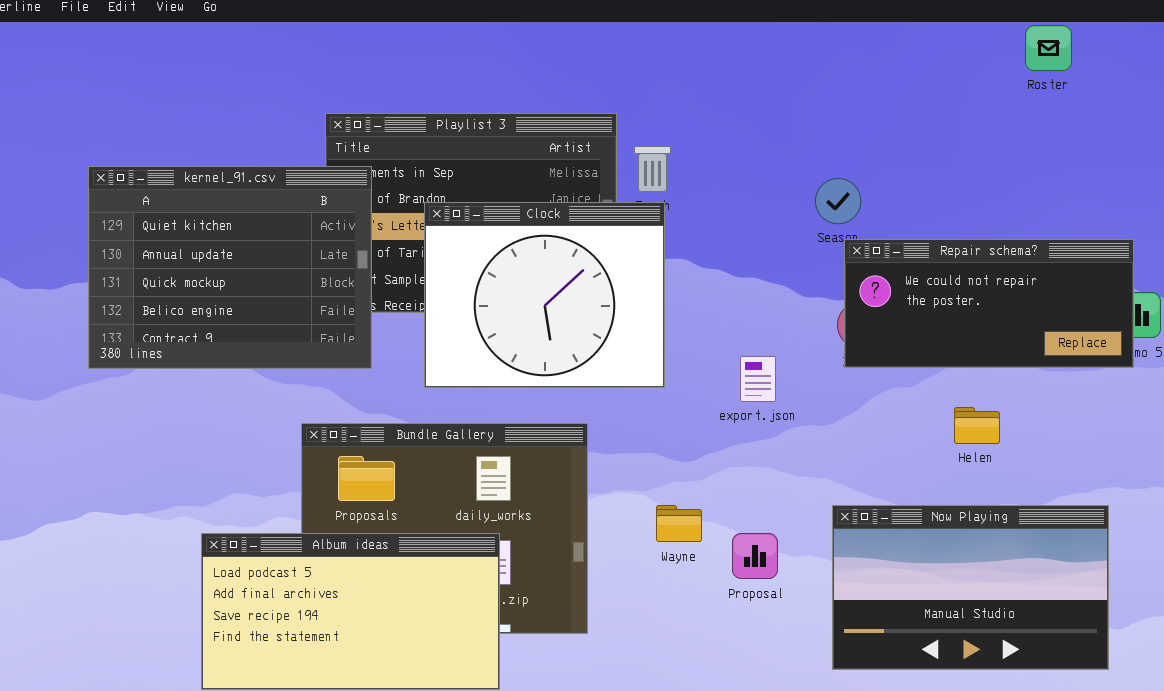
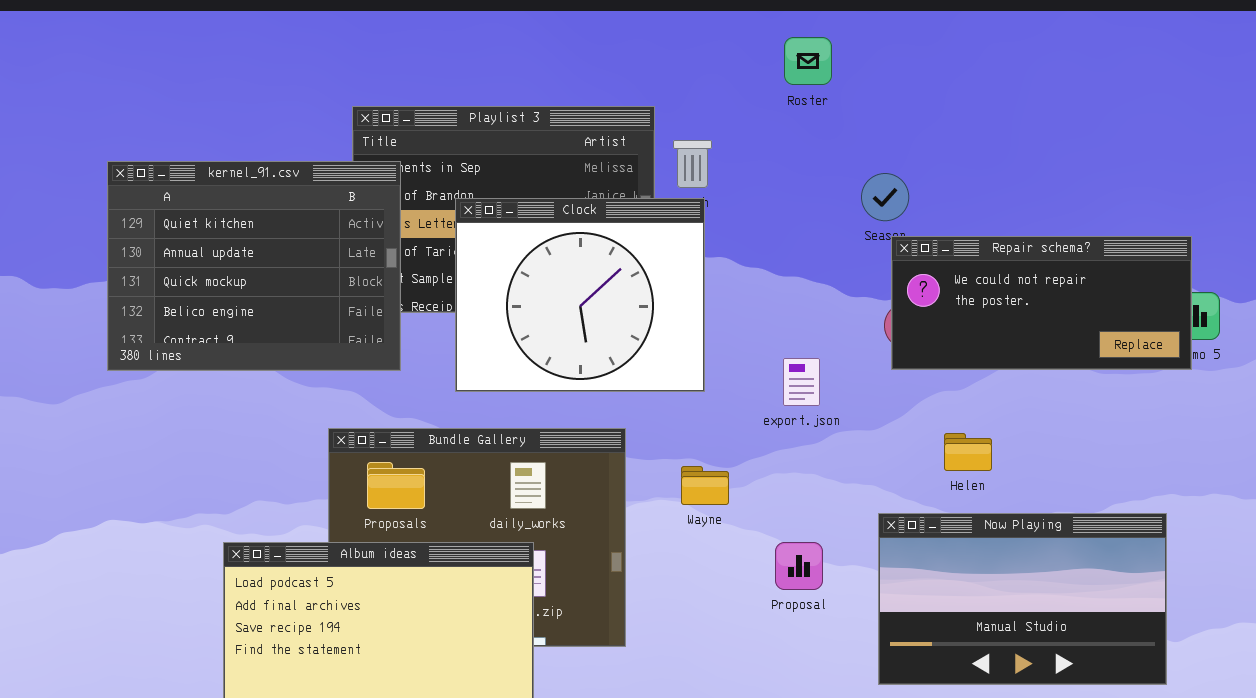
Roster: [1025,25,1072,71] -> [784,37,832,85], moved
Helen: [954,407,1000,444] -> [944,433,992,471], moved
Wayne: [656,505,702,542] -> [681,466,729,505], moved

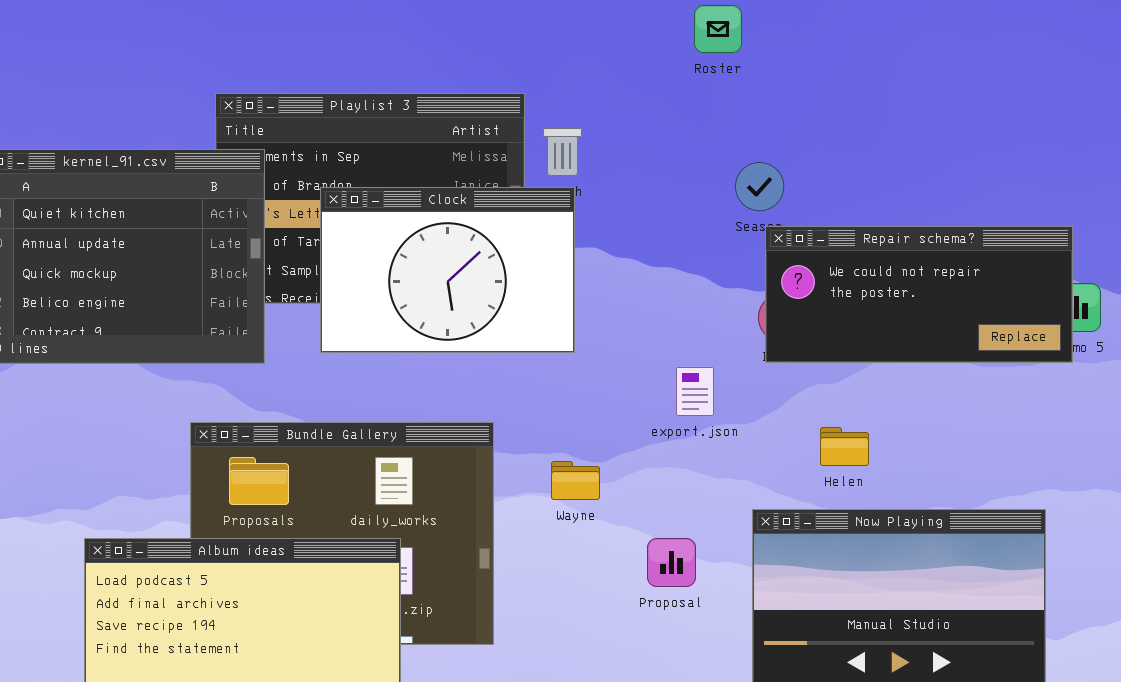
Roster: [784,37,832,85] -> [694,5,742,53], moved
Clock: [455,198,705,392] -> [320,187,575,353], resized
export.json: [783,358,820,406] -> [676,367,714,416], moved

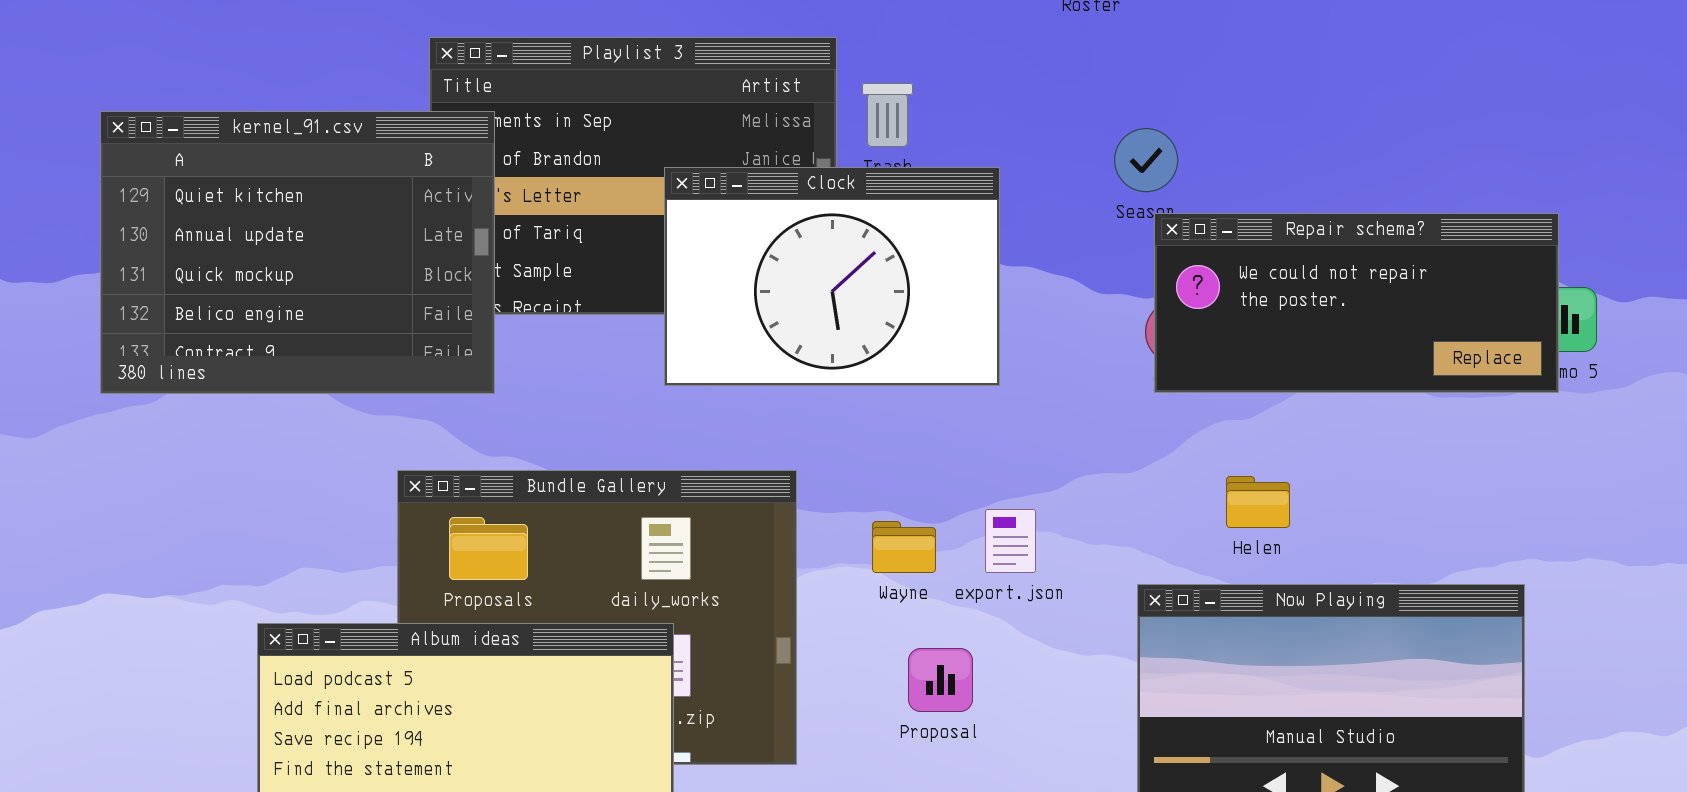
Clock: [320,187,575,353] -> [664,167,1000,386], moved
export.json: [676,367,714,416] -> [985,509,1036,573], moved
Proposal: [647,538,696,587] -> [908,648,973,712], moved

